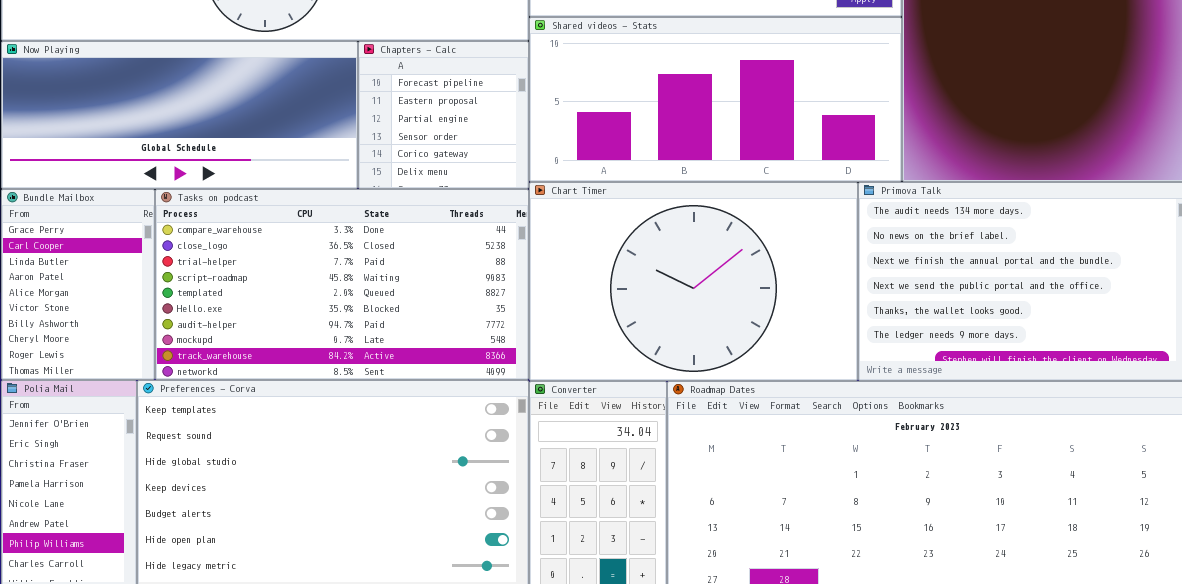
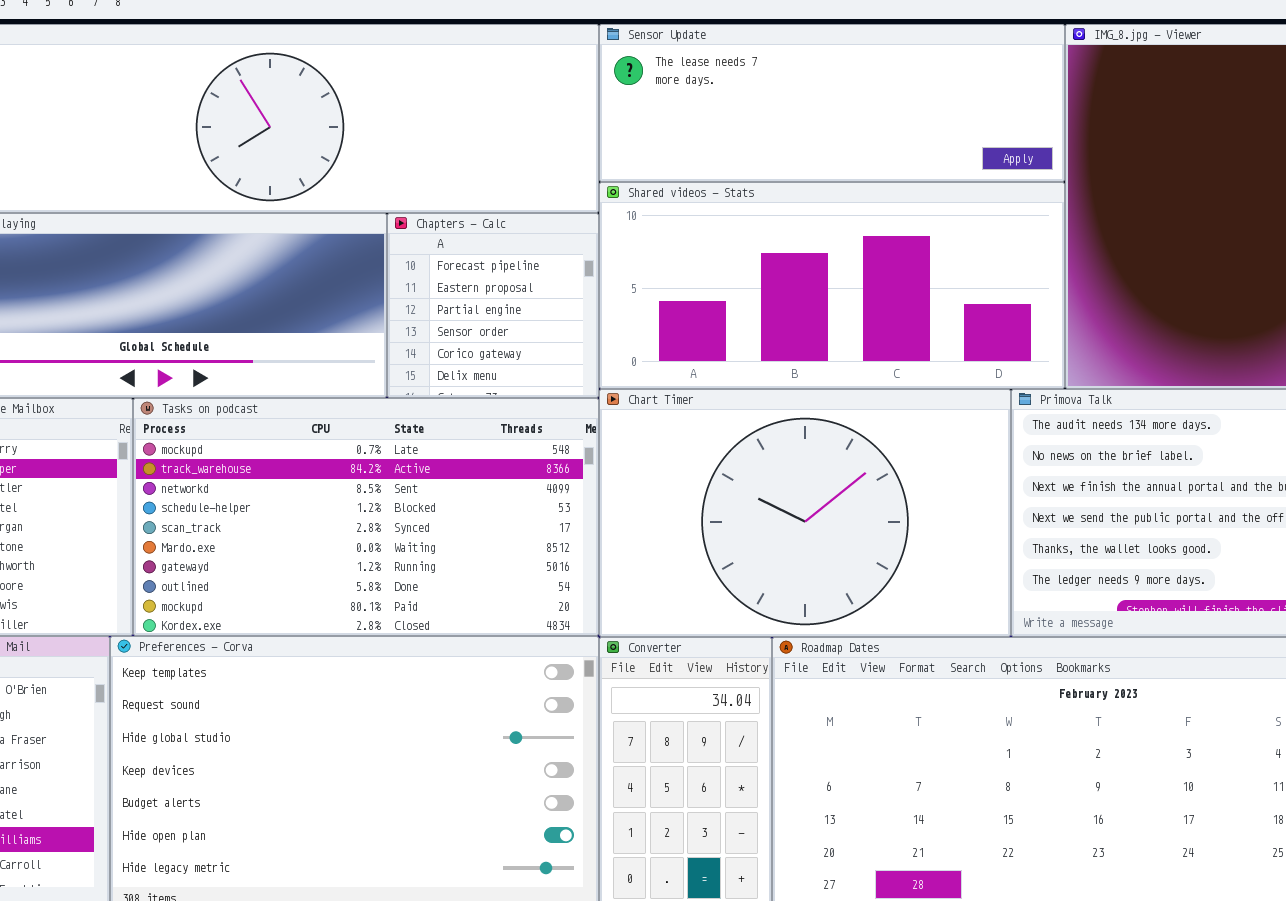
Tasks on podcast: [155,189,529,380] -> [133,398,599,636], scrolled down 7 rows

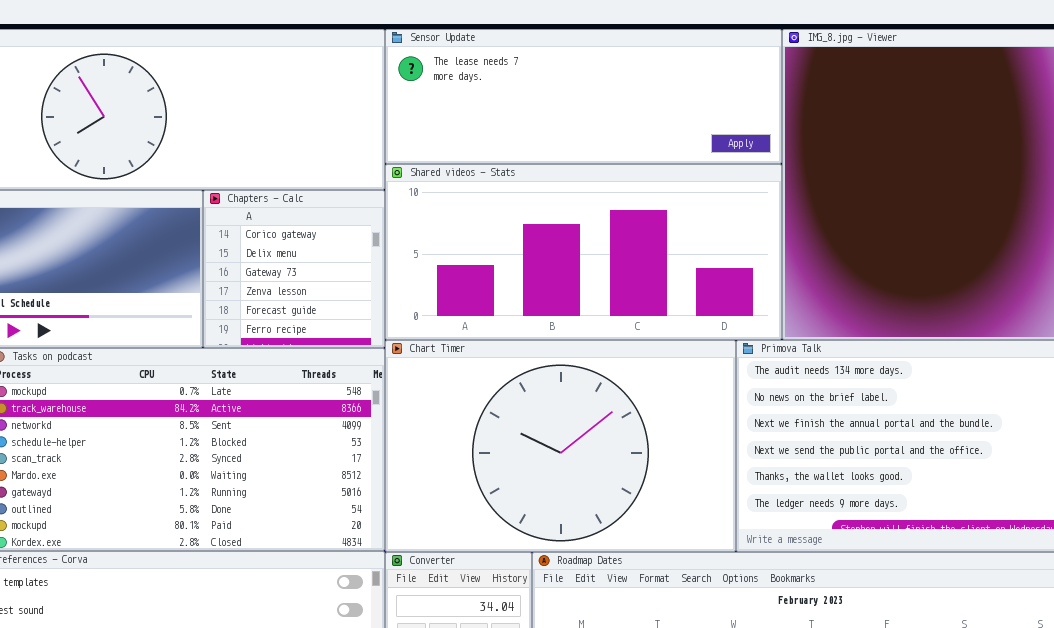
Chapters - Calc: [387,213,599,398] -> [203,190,385,348], scrolled down 4 rows

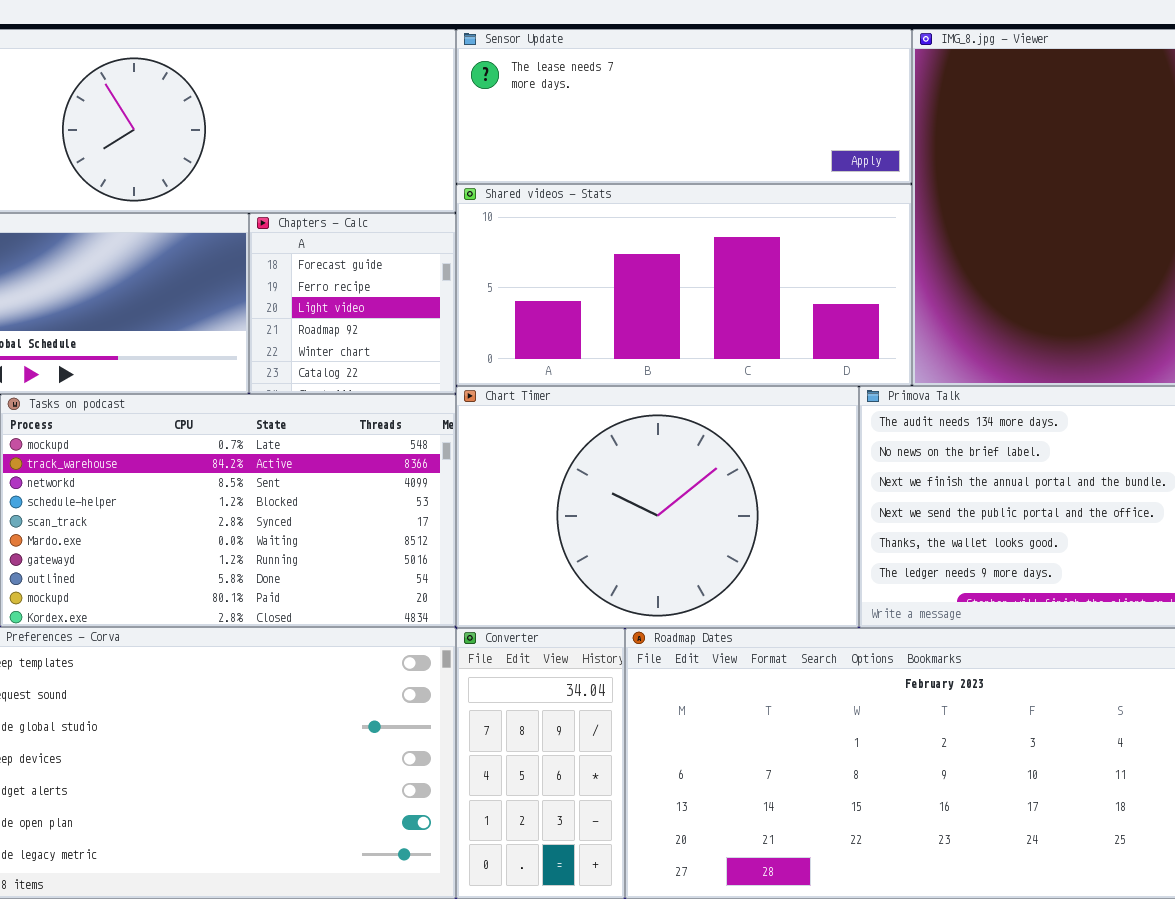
Chapters - Calc: [203,190,385,348] -> [249,213,456,394], scrolled down 4 rows

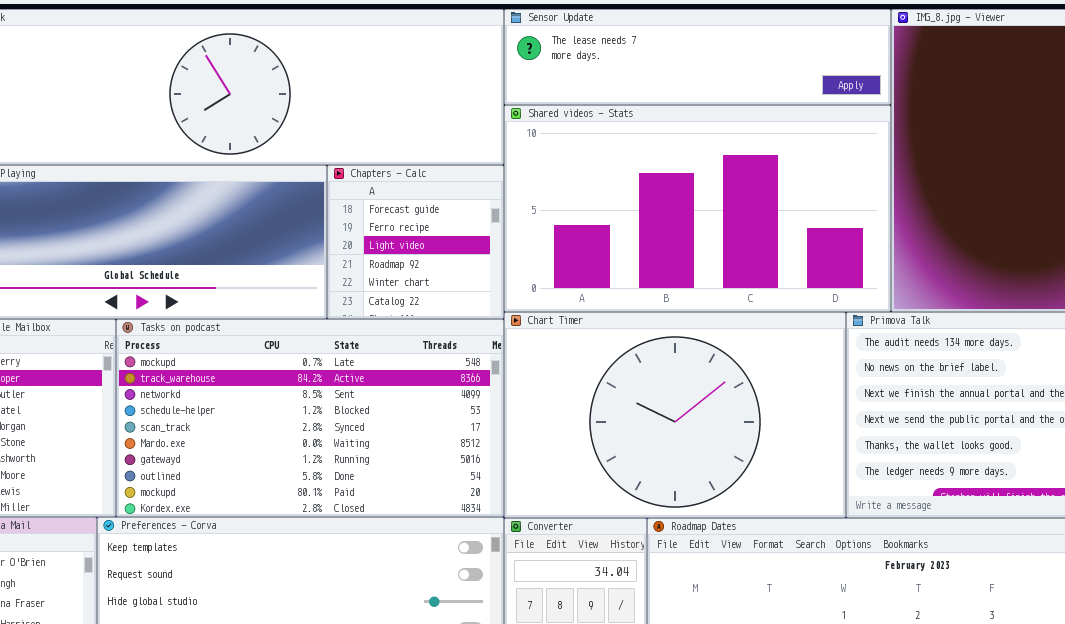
Sensor Update: [456,29,912,184] -> [504,9,891,105], resized
Shared videos - Stats: [456,184,912,386] -> [504,105,891,312], resized

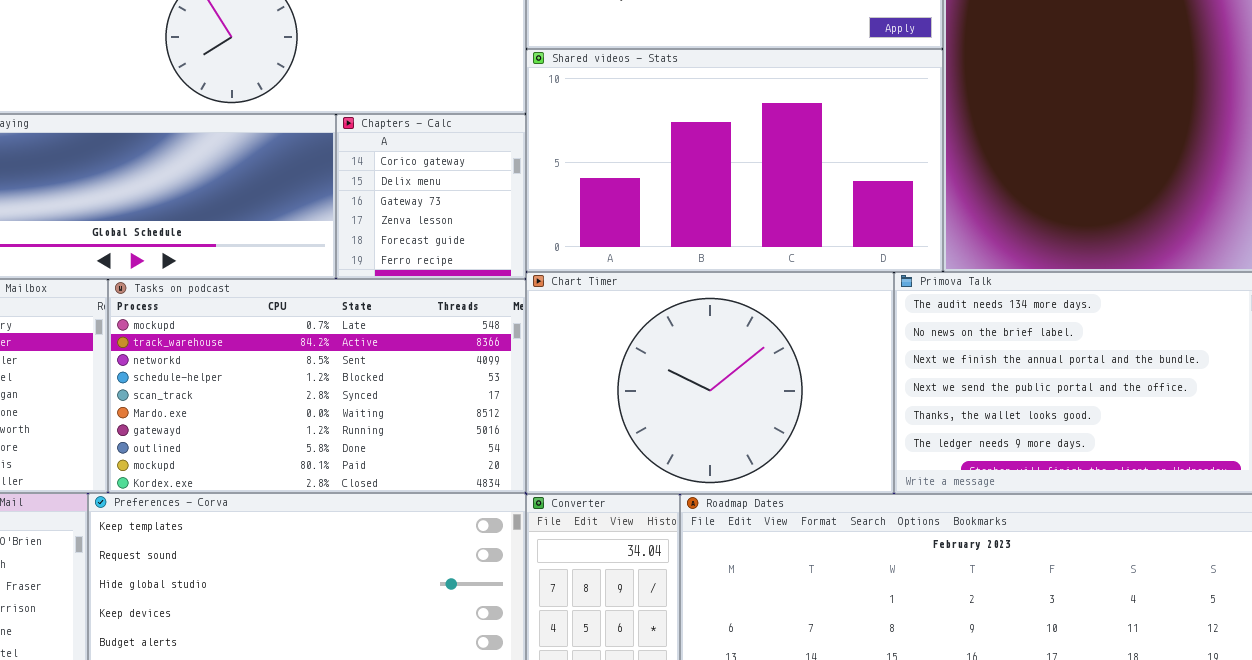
Chapters - Calc: [327,165,504,319] -> [336,114,526,279], scrolled up 4 rows

